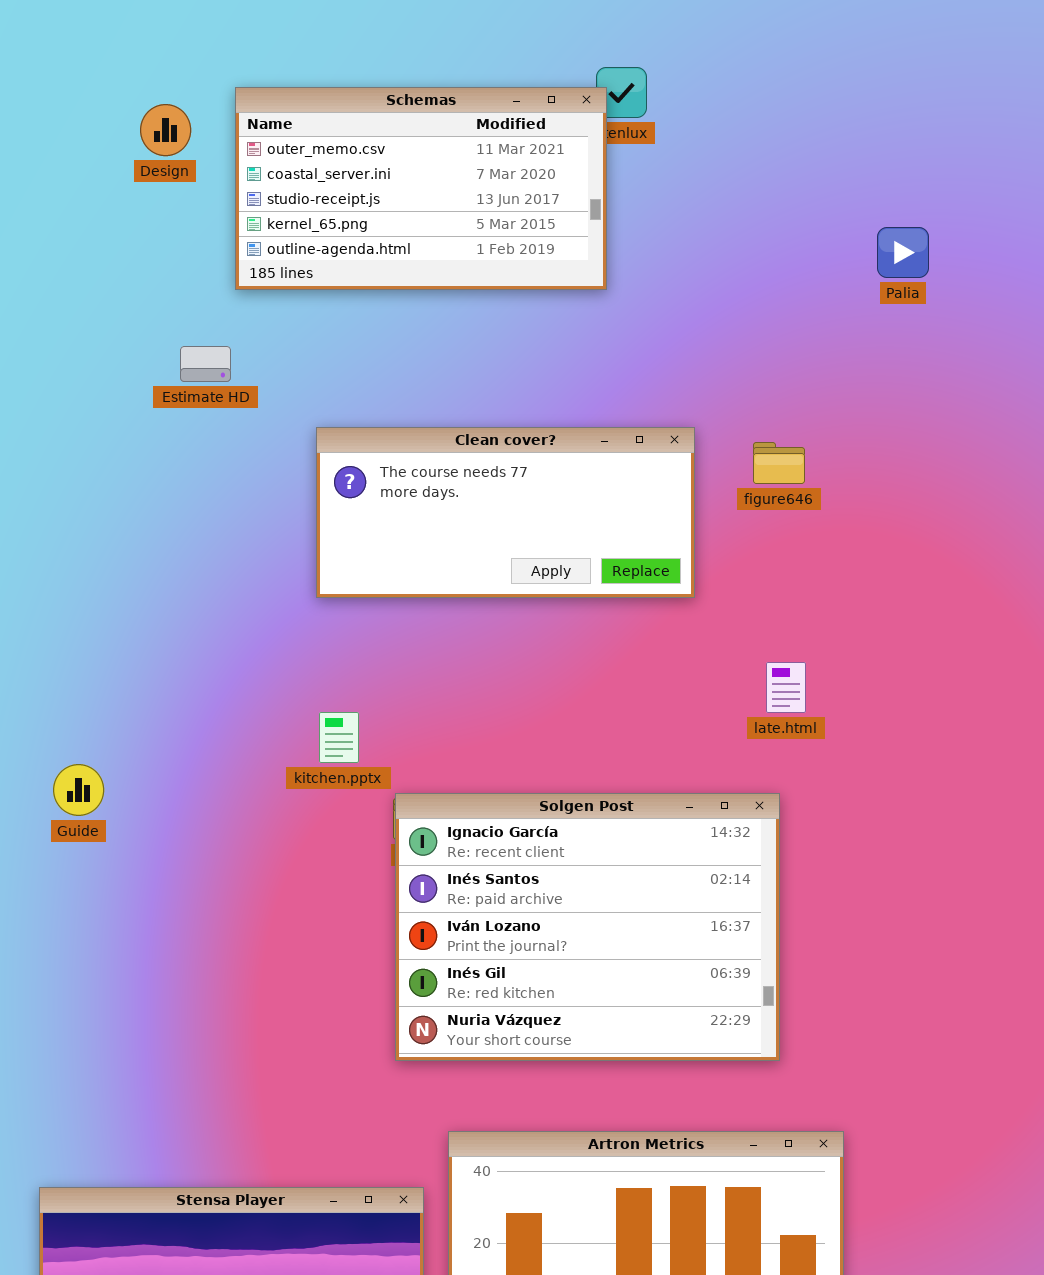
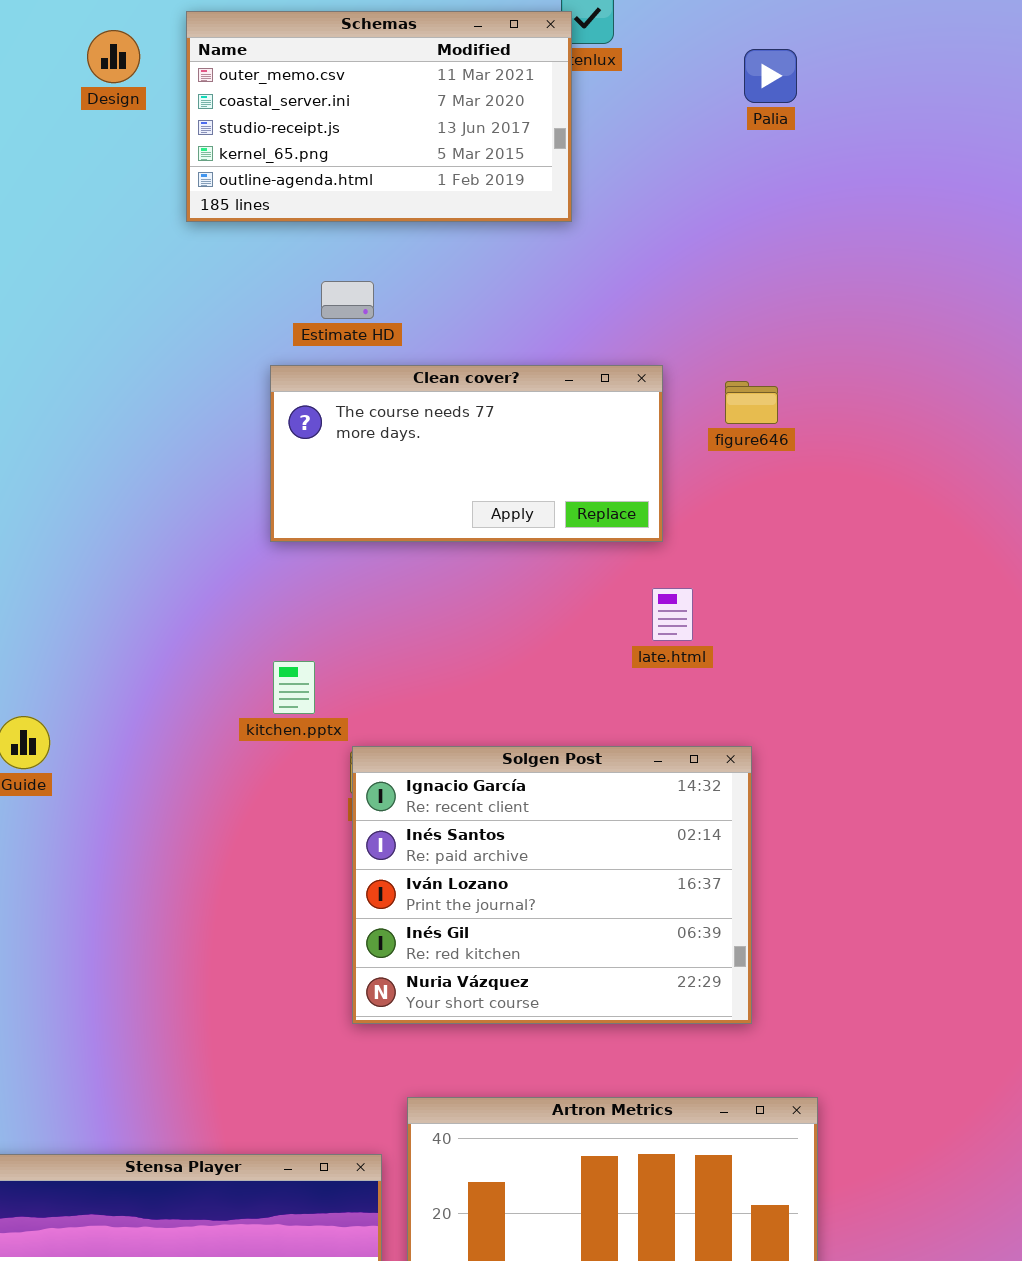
Palia: [877,227,929,278] -> [744,49,797,103], moved
Estimate HD: [180,346,231,382] -> [321,281,374,319], moved
late.html: [766,662,806,713] -> [652,588,693,641], moved

